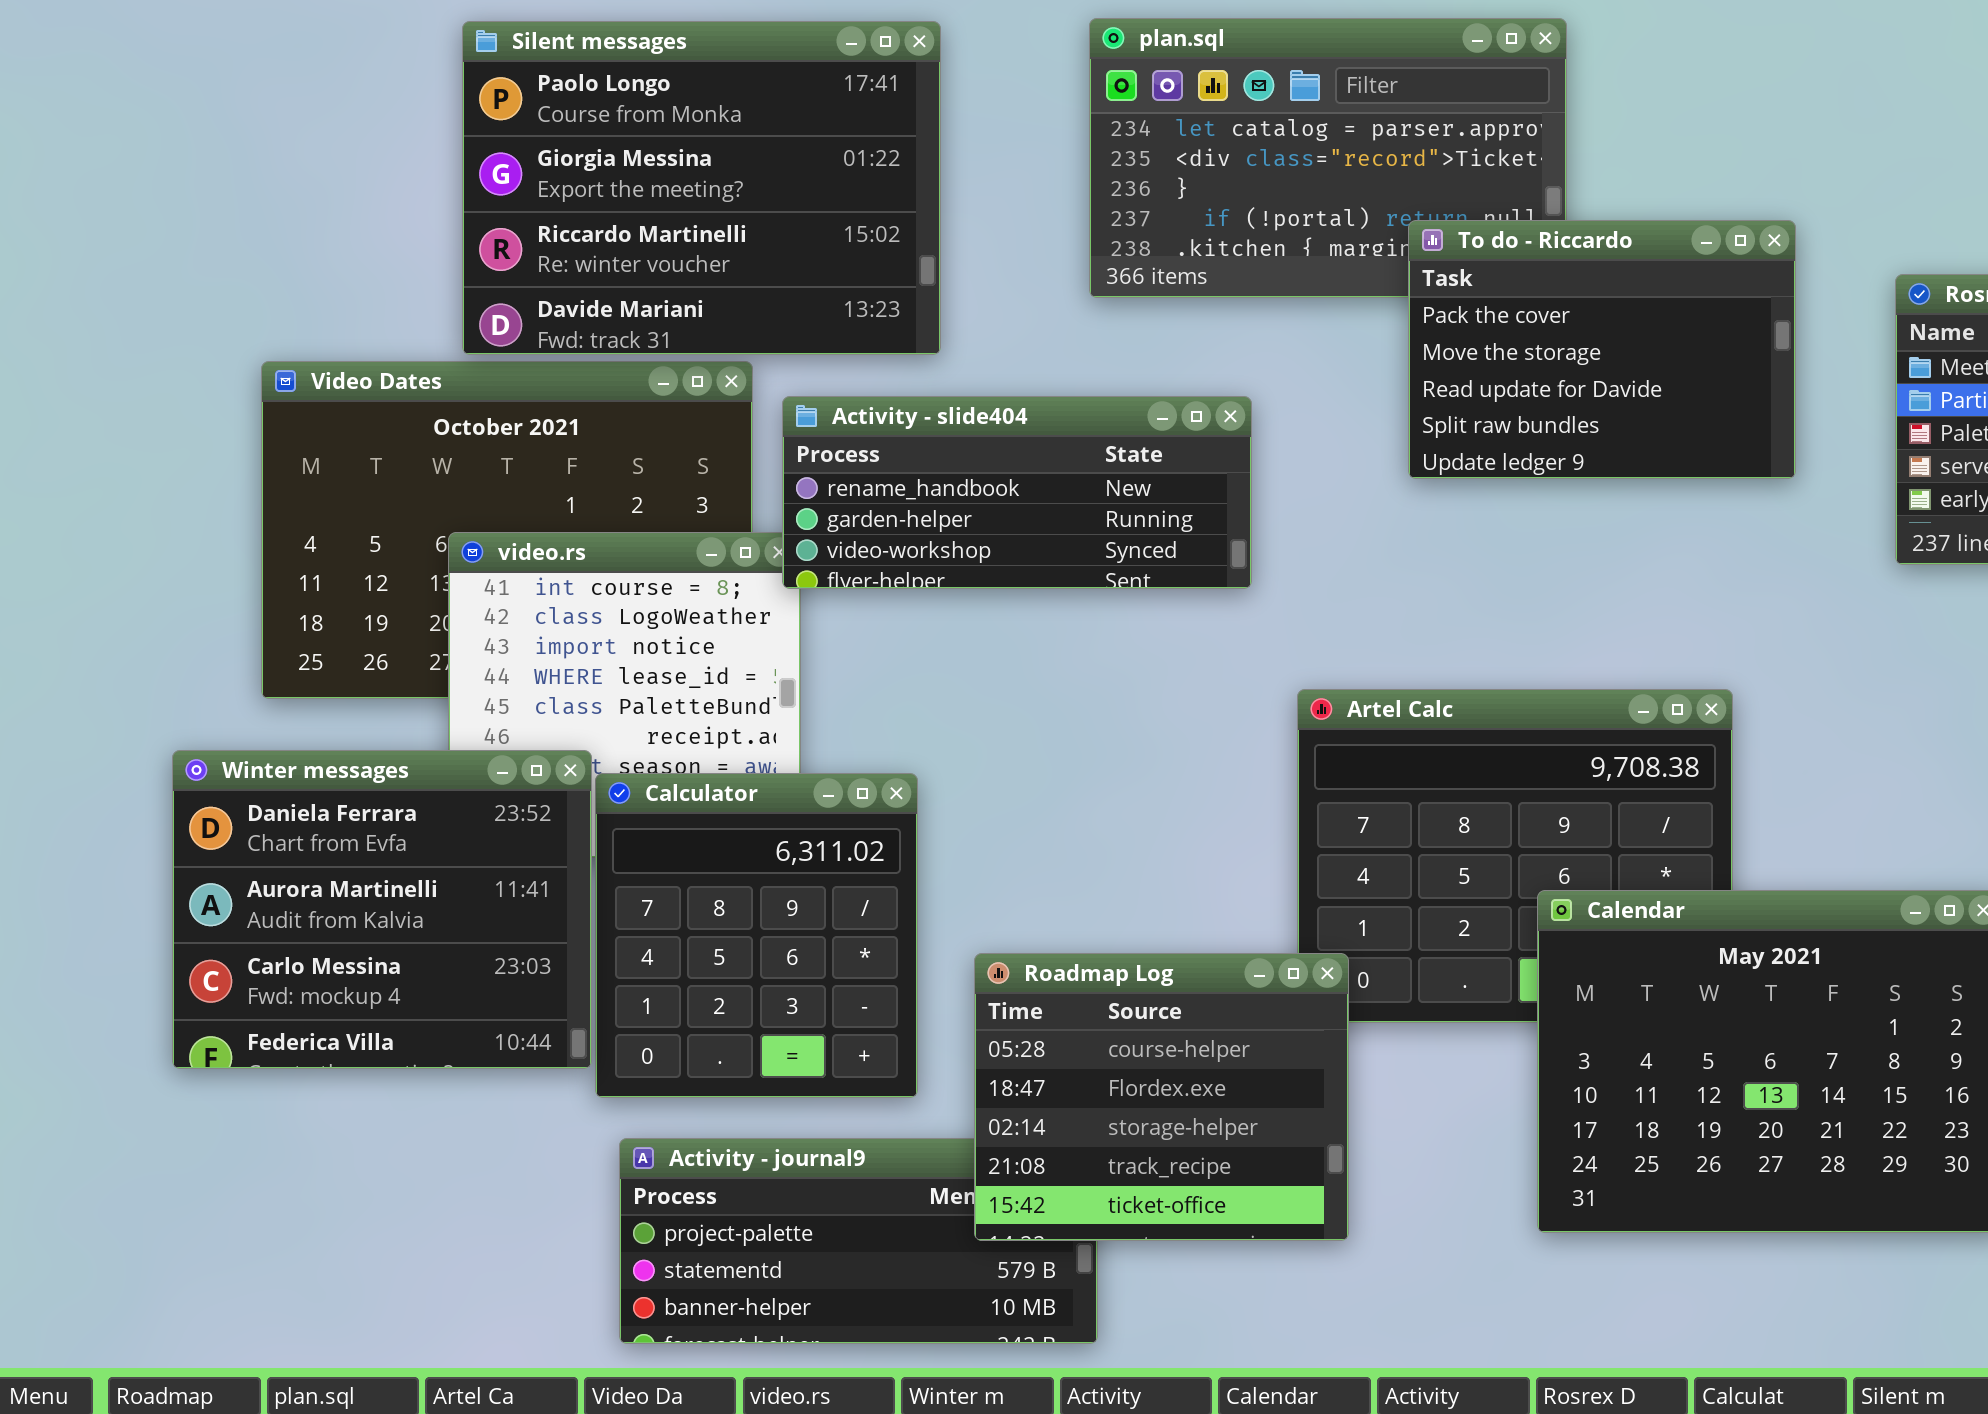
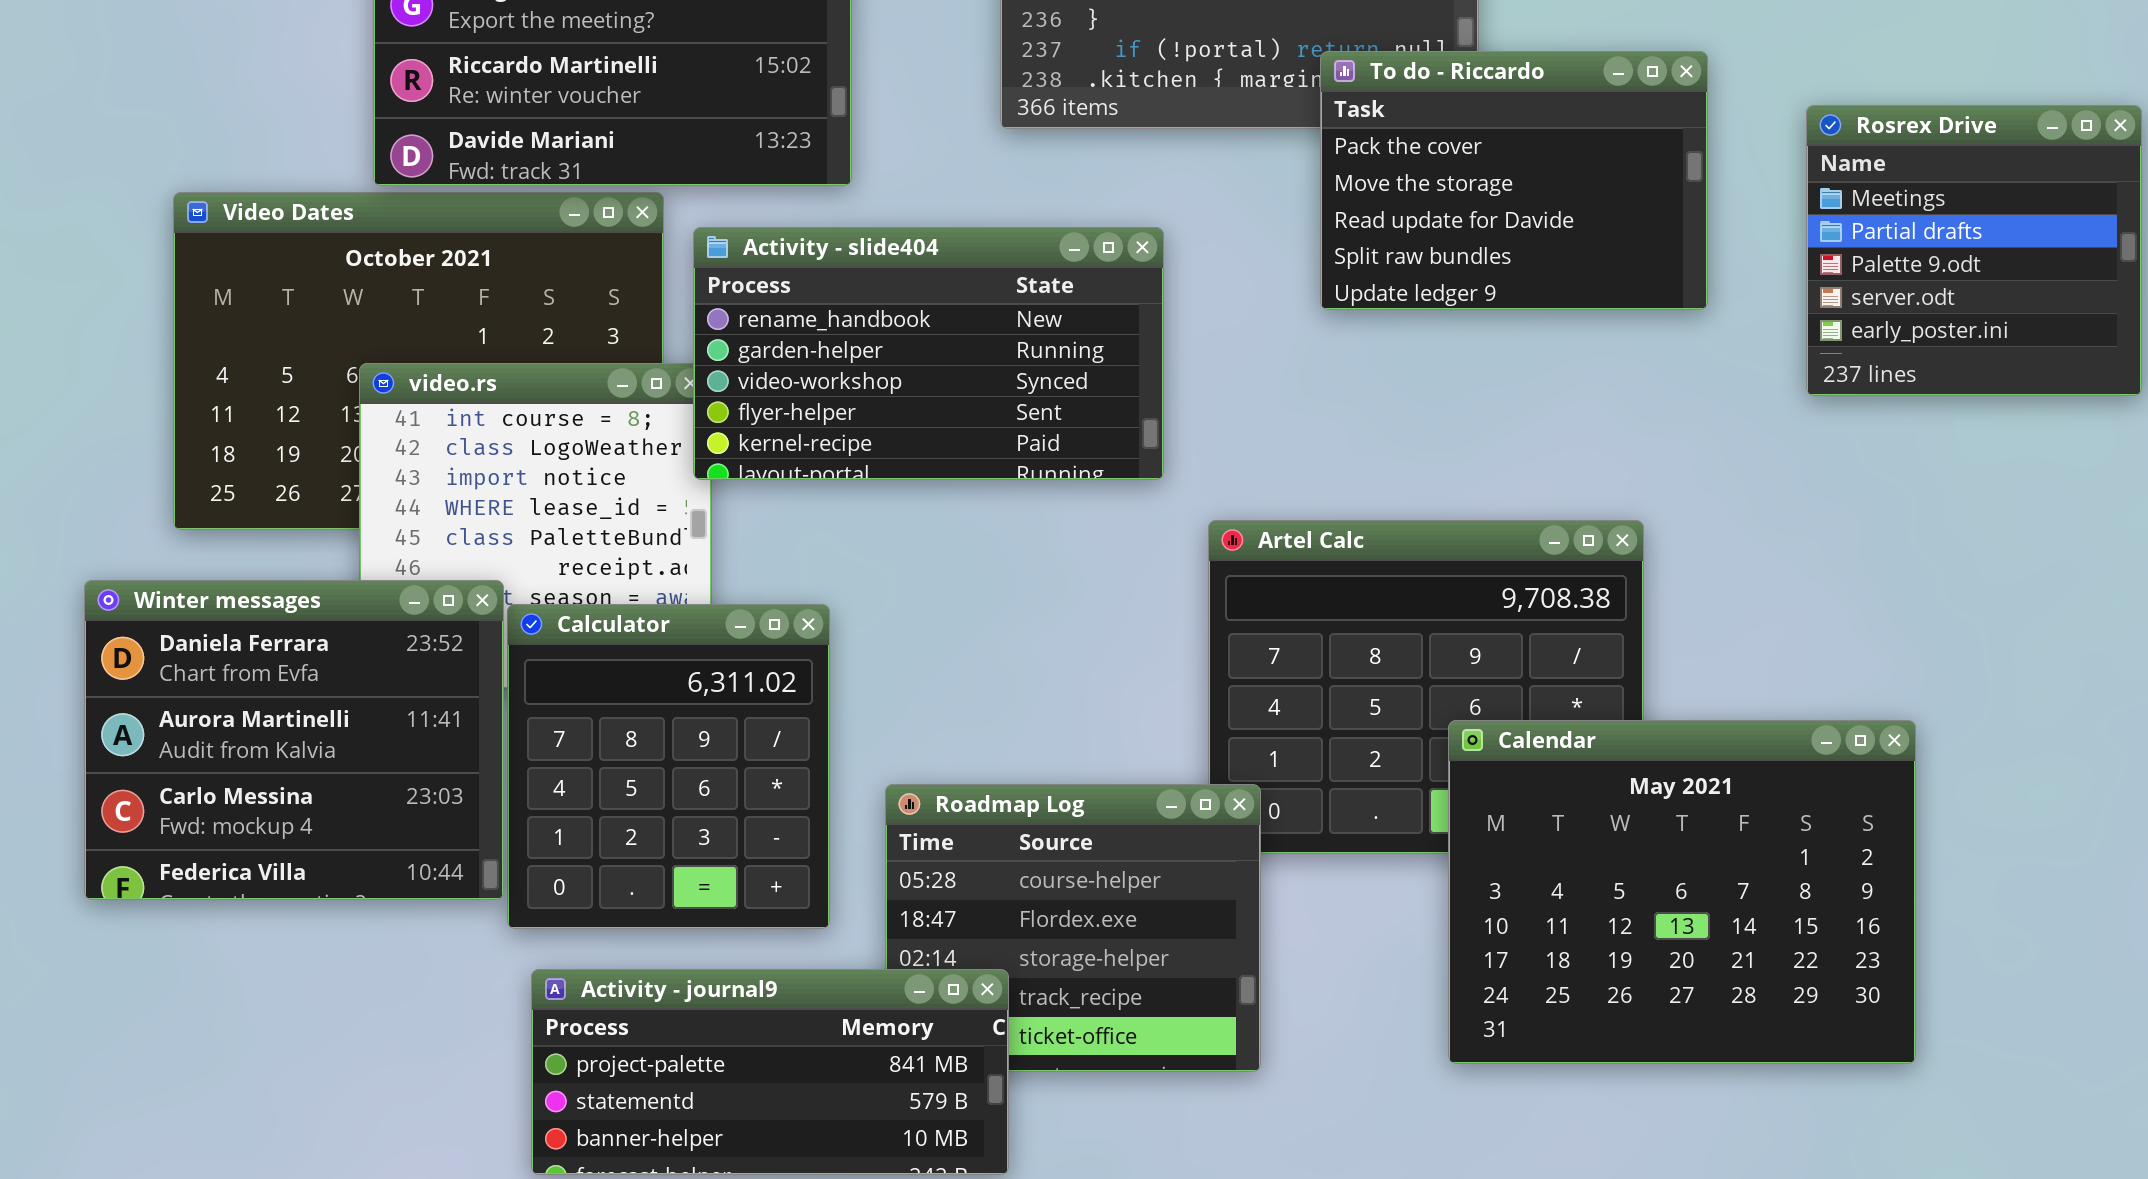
Activity - slide404: [782,396,1252,589] -> [693,227,1164,480], resized
Activity - journal9: [619,1138,1098,1344] -> [531,969,1009,1175], raised

